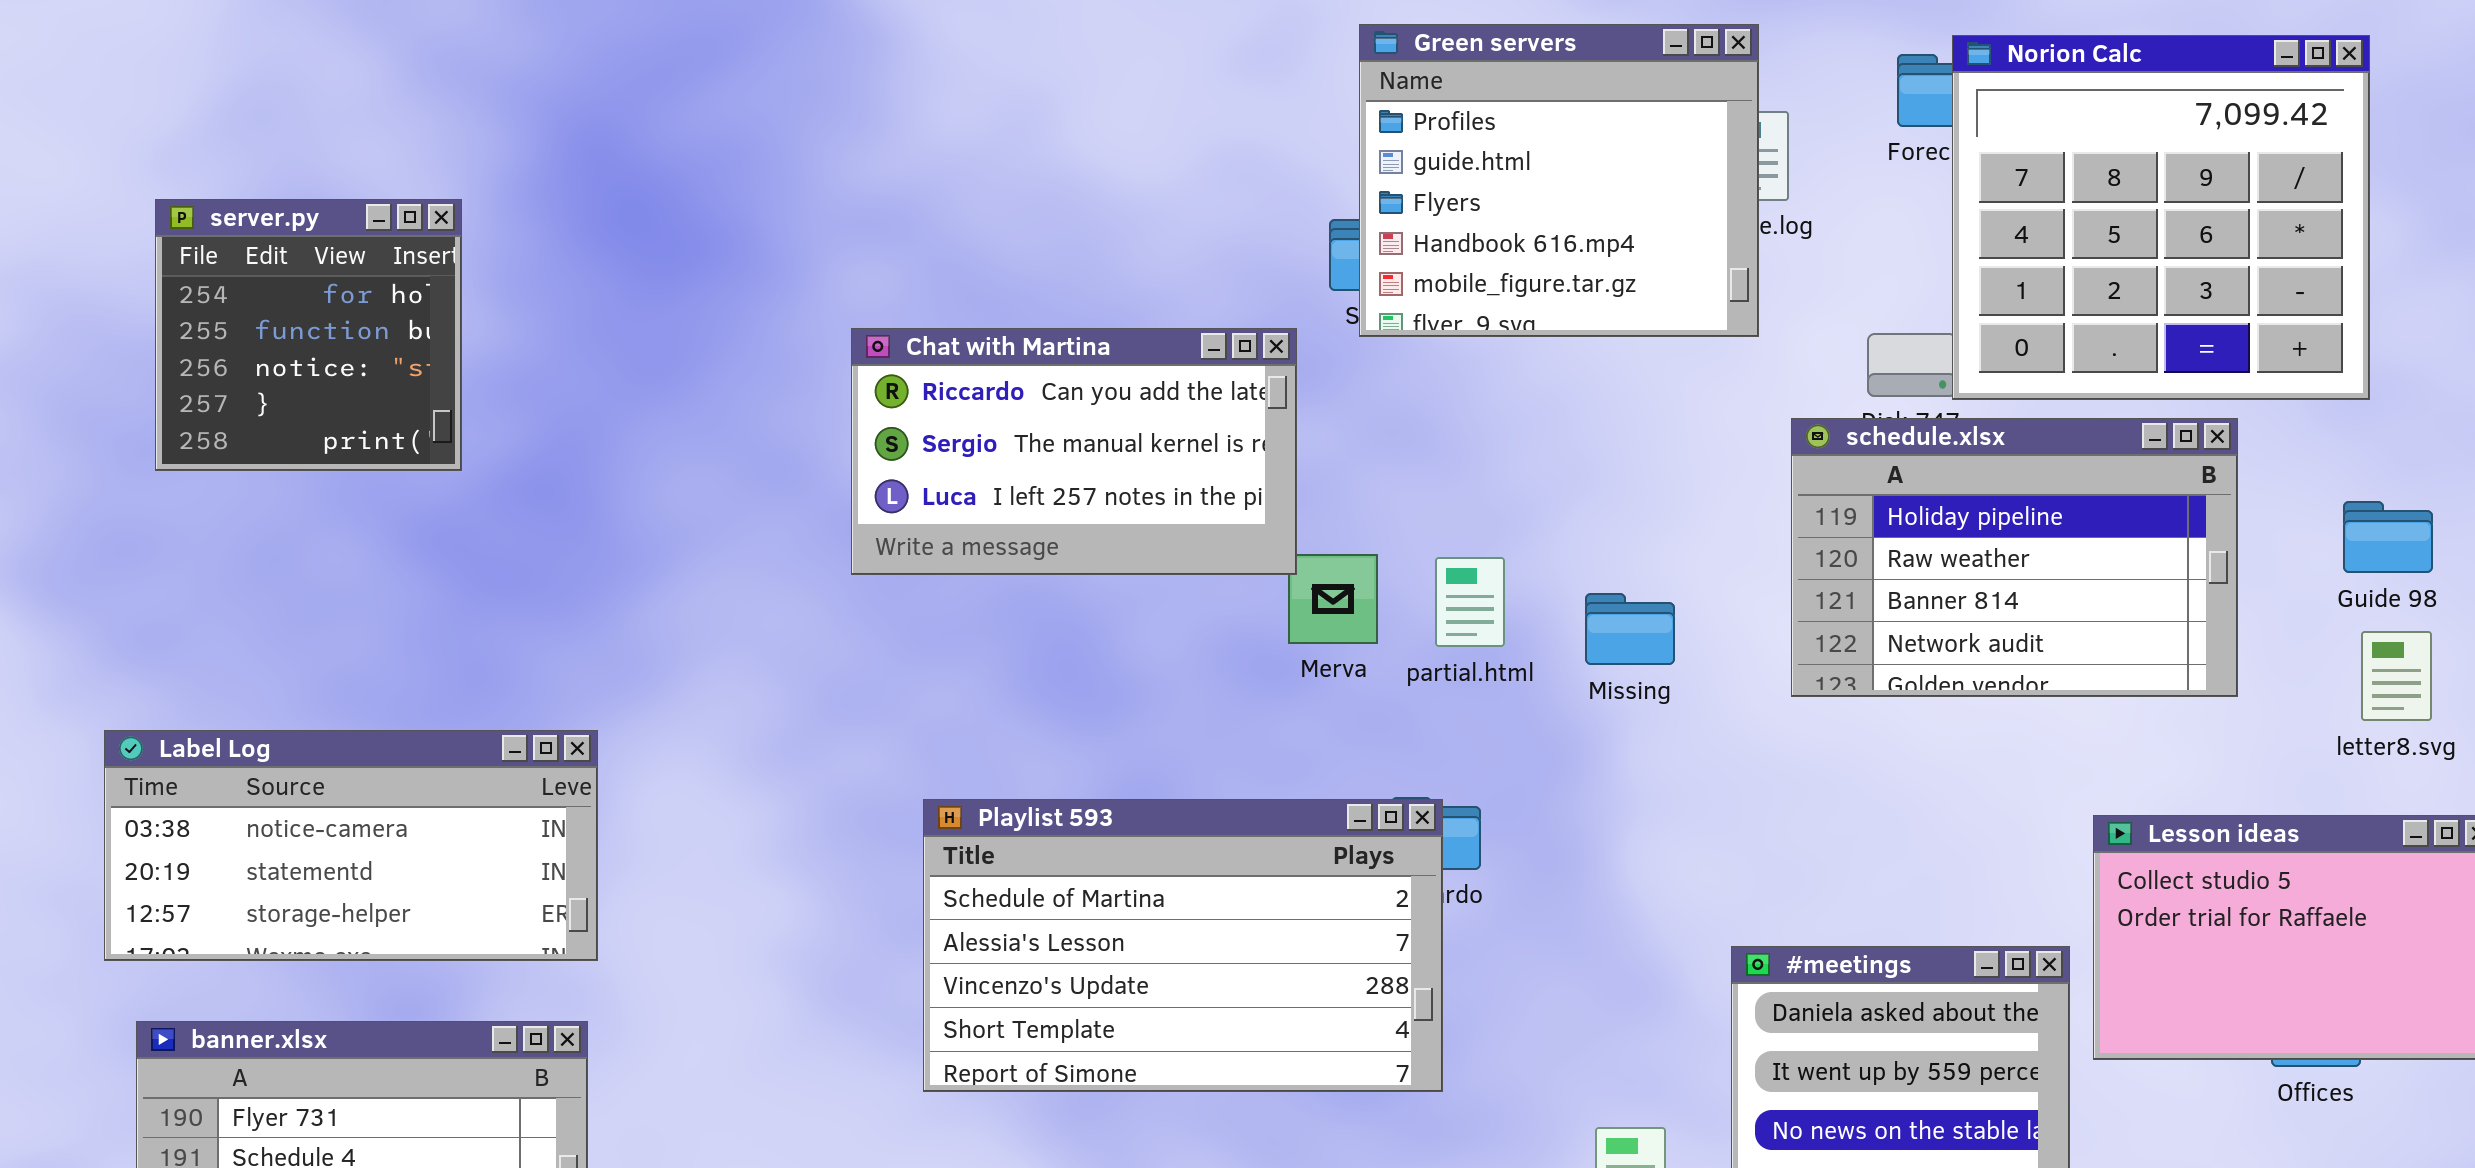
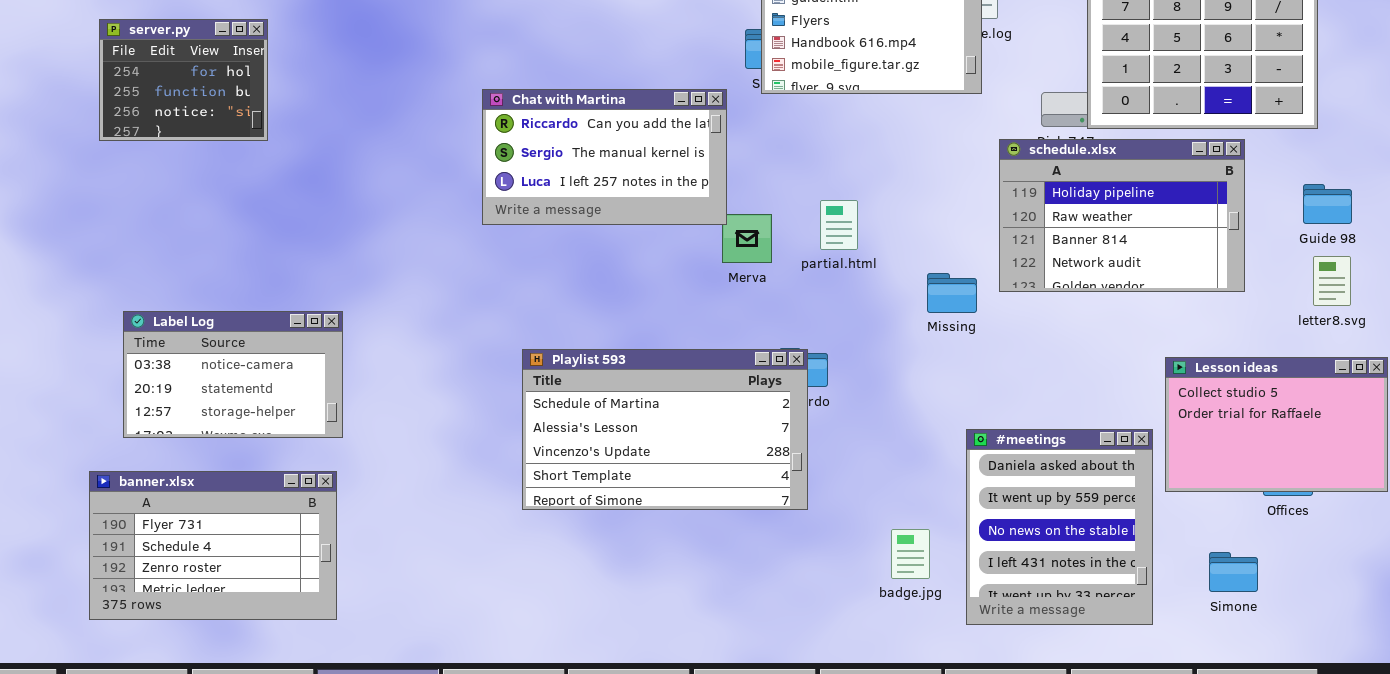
server.py: [155,199,462,471] -> [99,19,268,141], resized
partial.html: [1435,557,1505,647] -> [820,200,858,250], moved
Missing: [1585,593,1675,665] -> [927,273,977,313], moved
Label Log: [104,730,598,961] -> [123,311,343,438], resized

